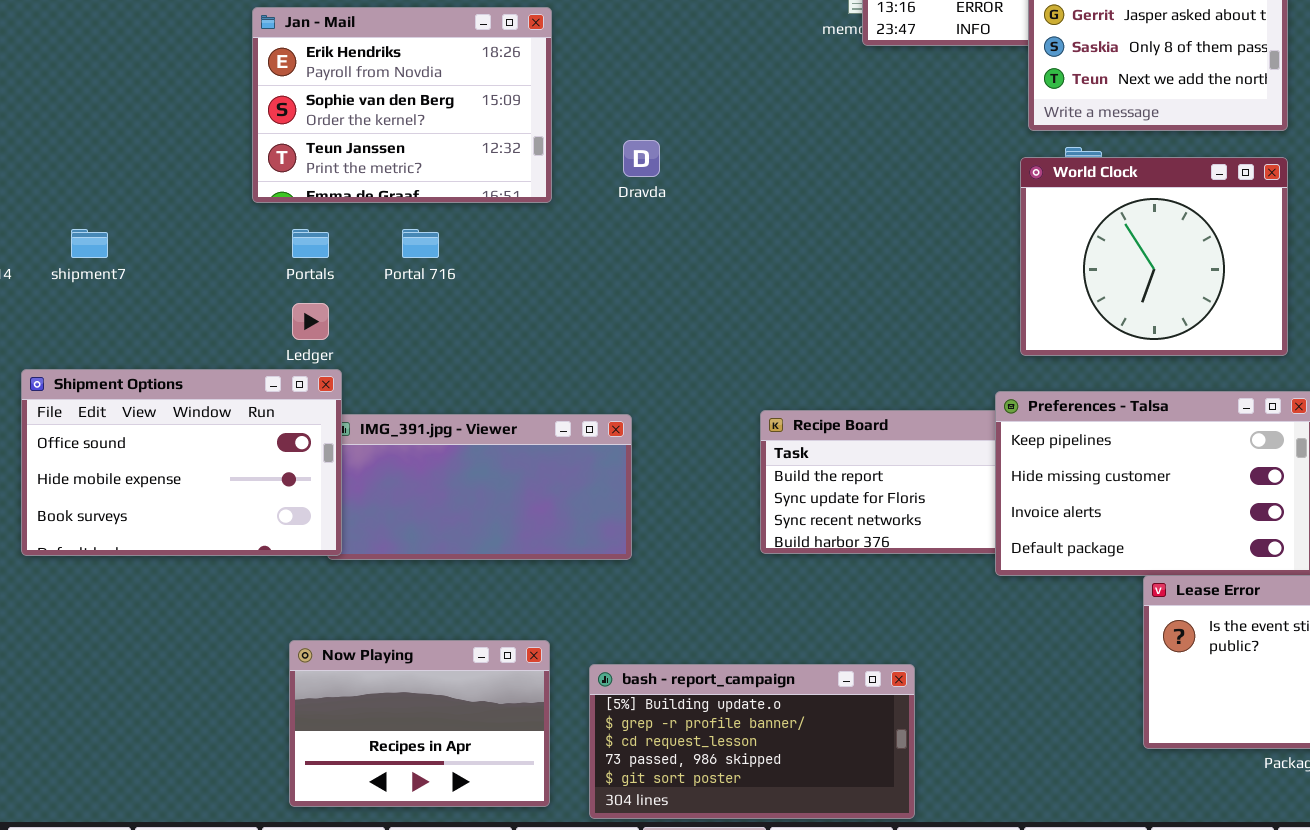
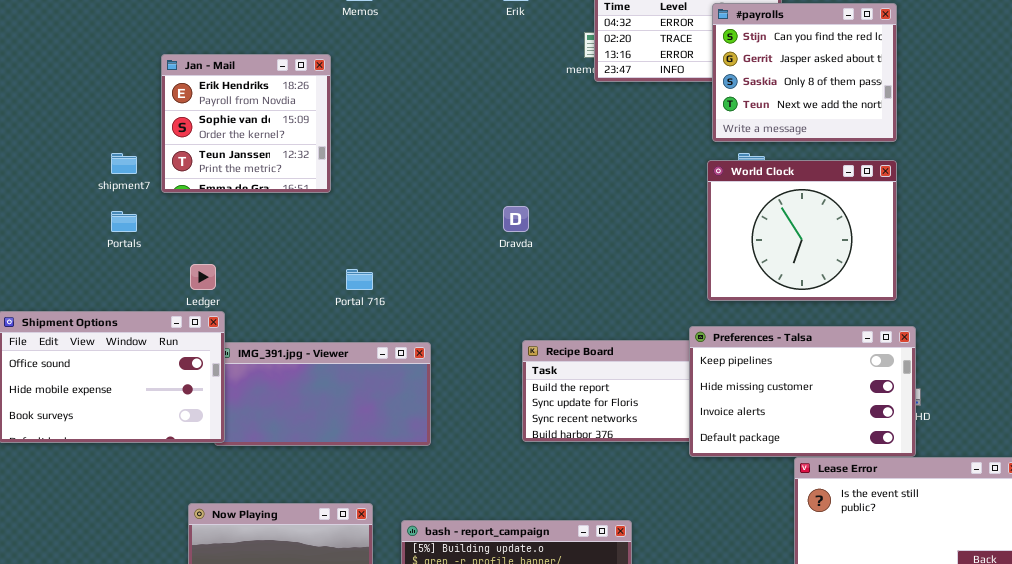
Jan - Mail: [252,7,552,203] -> [161,54,331,193], resized
Dravda: [623,140,660,177] -> [503,206,529,232], moved
shipment7: [71,229,108,258] -> [111,153,137,174], moved
Portals: [292,229,329,258] -> [111,211,137,232], moved
Portal 716: [402,229,439,258] -> [346,269,373,290], moved

